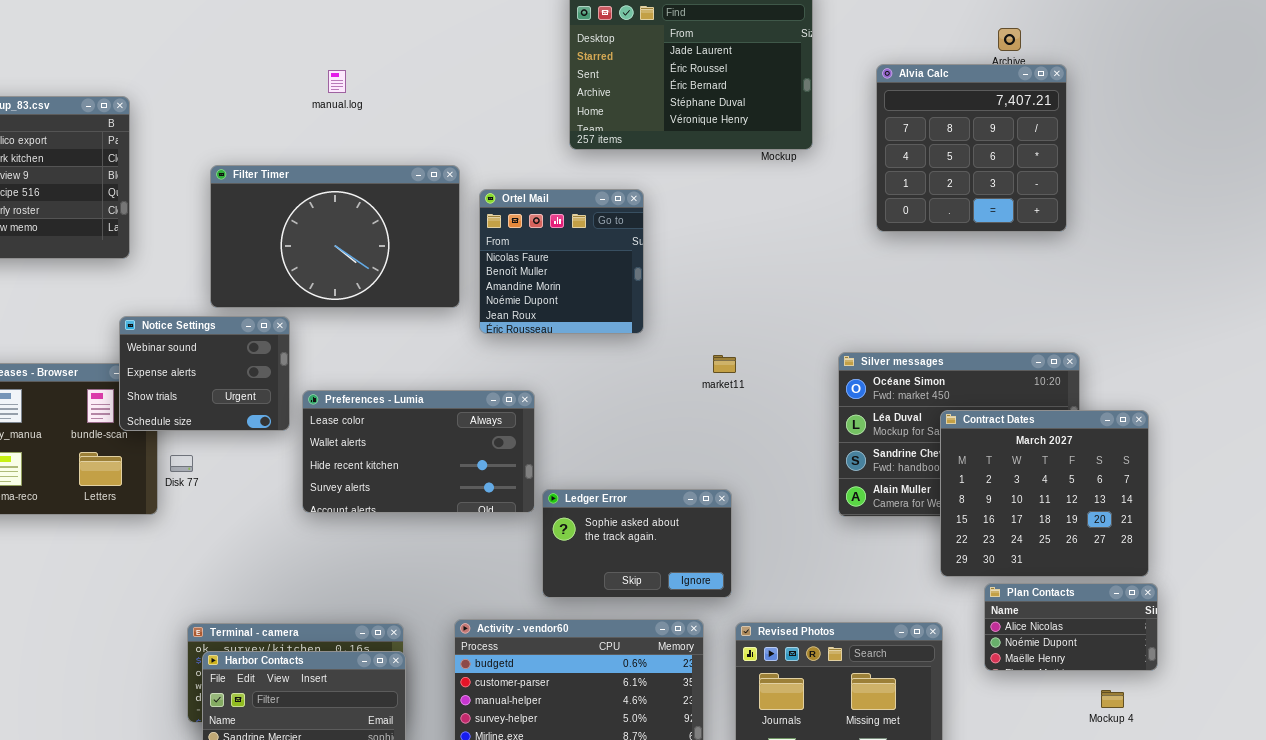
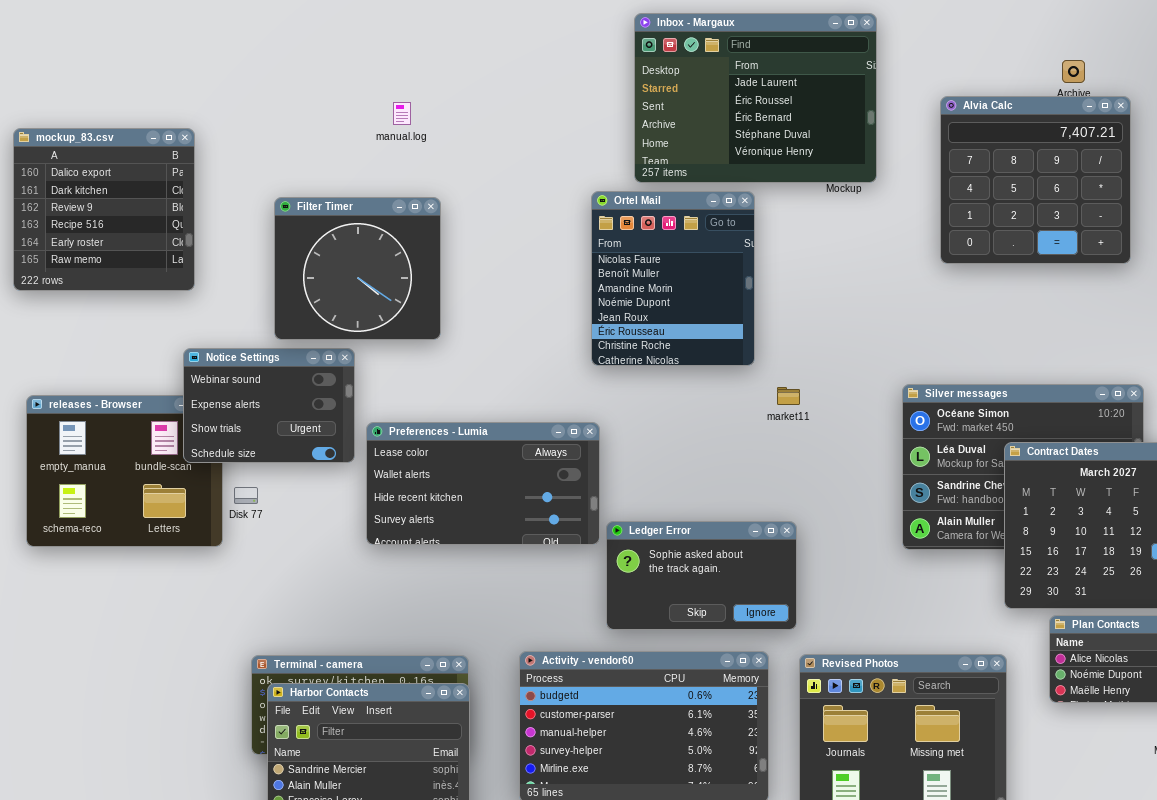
Filter Timer: [210,165,460,308] -> [274,197,441,340], resized
Ortel Mail: [479,189,644,334] -> [591,191,755,366], moved, resized

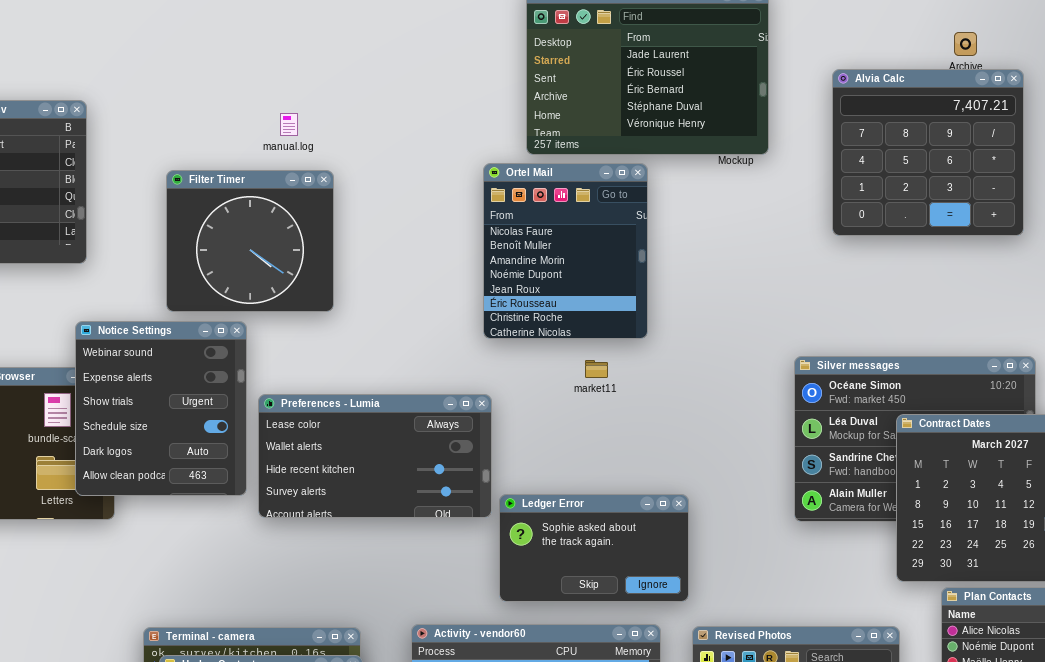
manual.log: [393,102,411,125] -> [280,113,298,136], moved
Notice Settings: [183,348,355,463] -> [75,321,247,496], resized
market11: [777,387,800,405] -> [585,360,608,378], moved

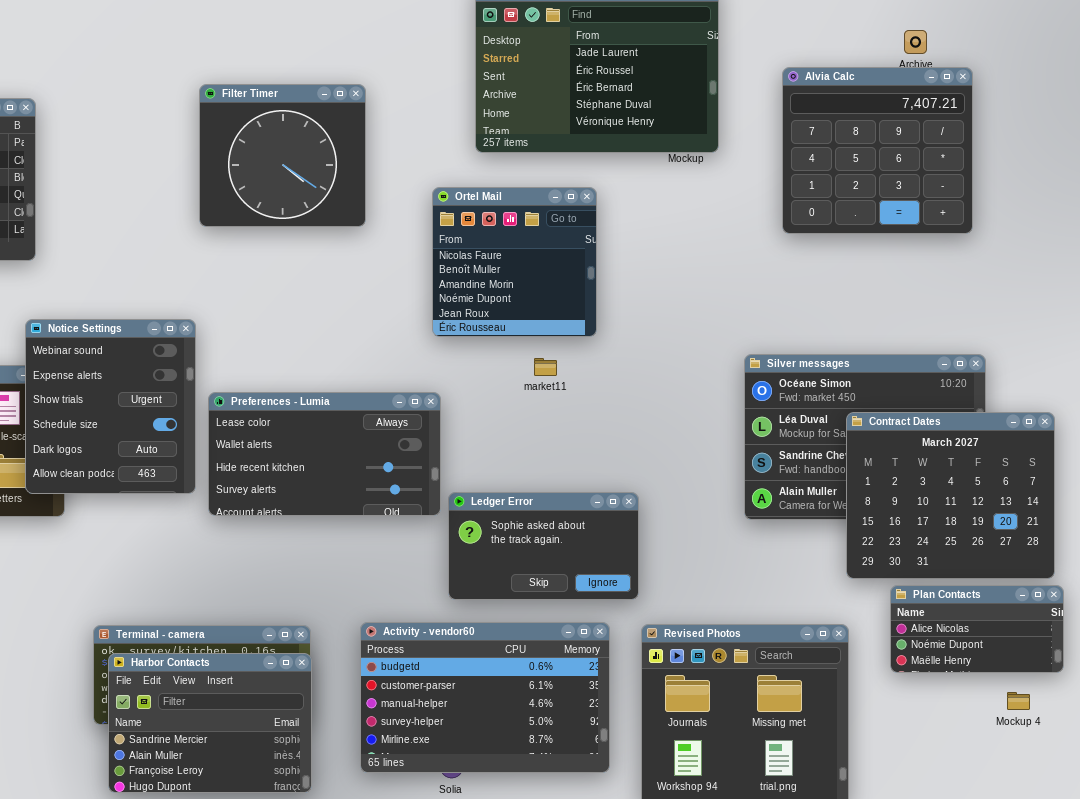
Ortel Mail: [483,163,648,339] -> [432,187,597,337], resized
Filter Timer: [166,170,334,312] -> [199,84,366,227], moved

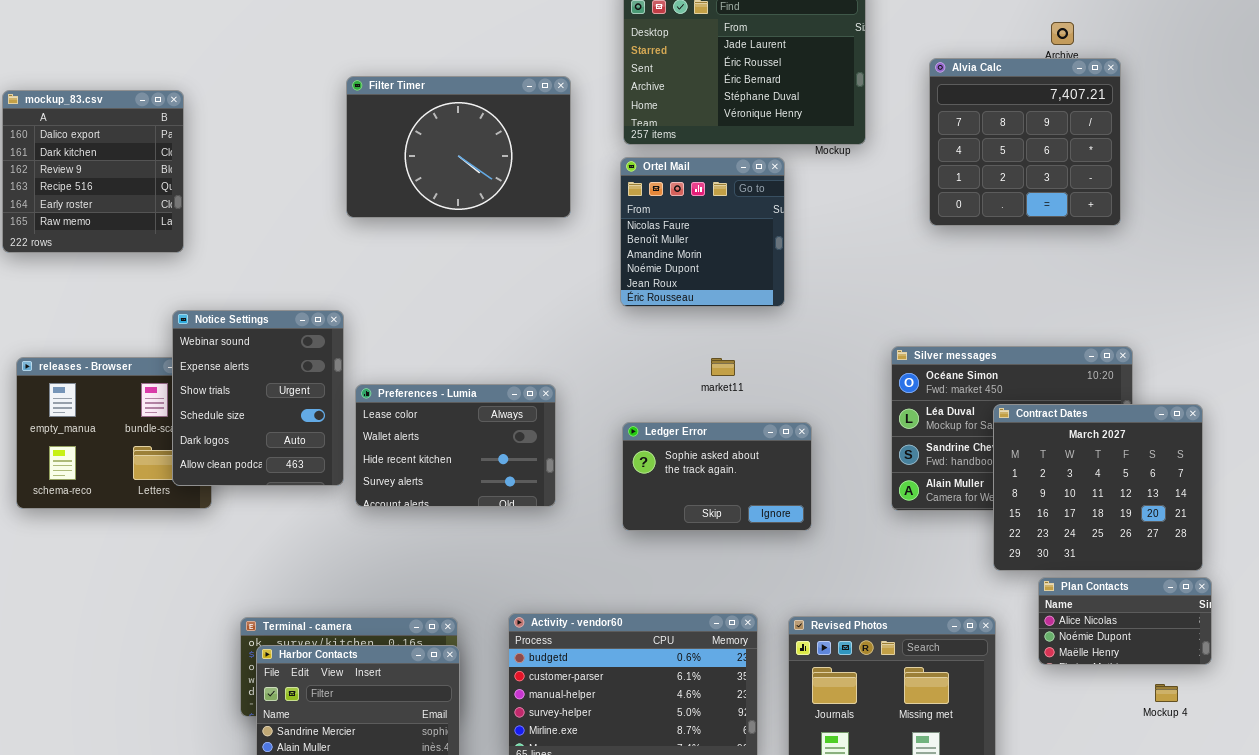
Filter Timer: [199,84,366,227] -> [346,76,571,218], resized
Ortel Mail: [432,187,597,337] -> [620,157,785,307], moved
market11: [534,358,557,376] -> [711,358,735,376], moved
Preferences - Lumia: [208,392,441,516] -> [355,384,556,507], resized
Ledger Error: [448,492,639,600] -> [622,422,812,531], moved

